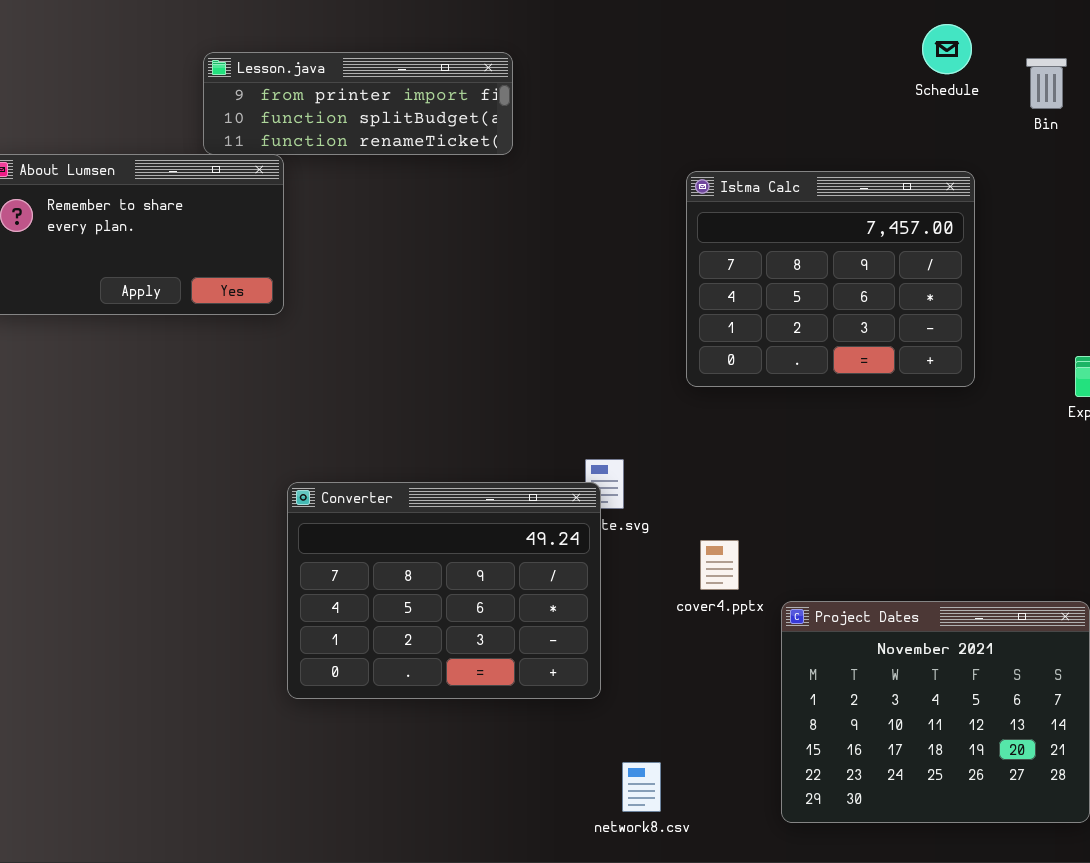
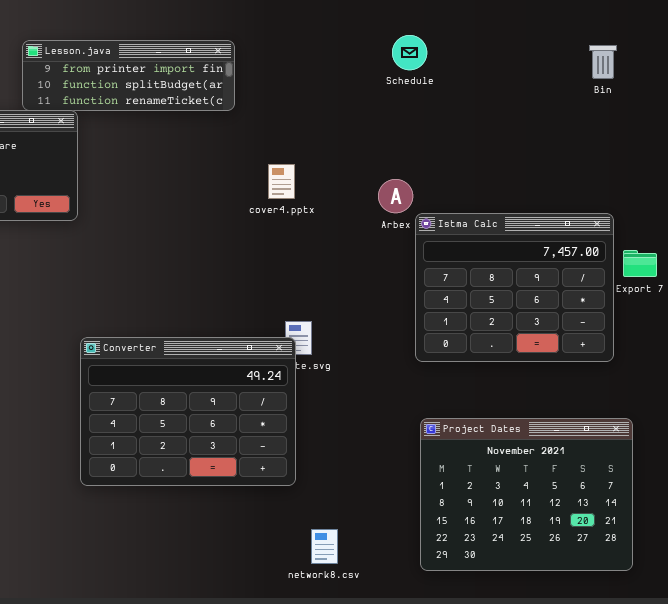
Schedule: [922,24,972,74] -> [392,35,427,70], moved
Istma Calc: [686,171,975,387] -> [415,213,614,362], moved
cover4.pptx: [700,540,739,590] -> [268,164,295,199], moved

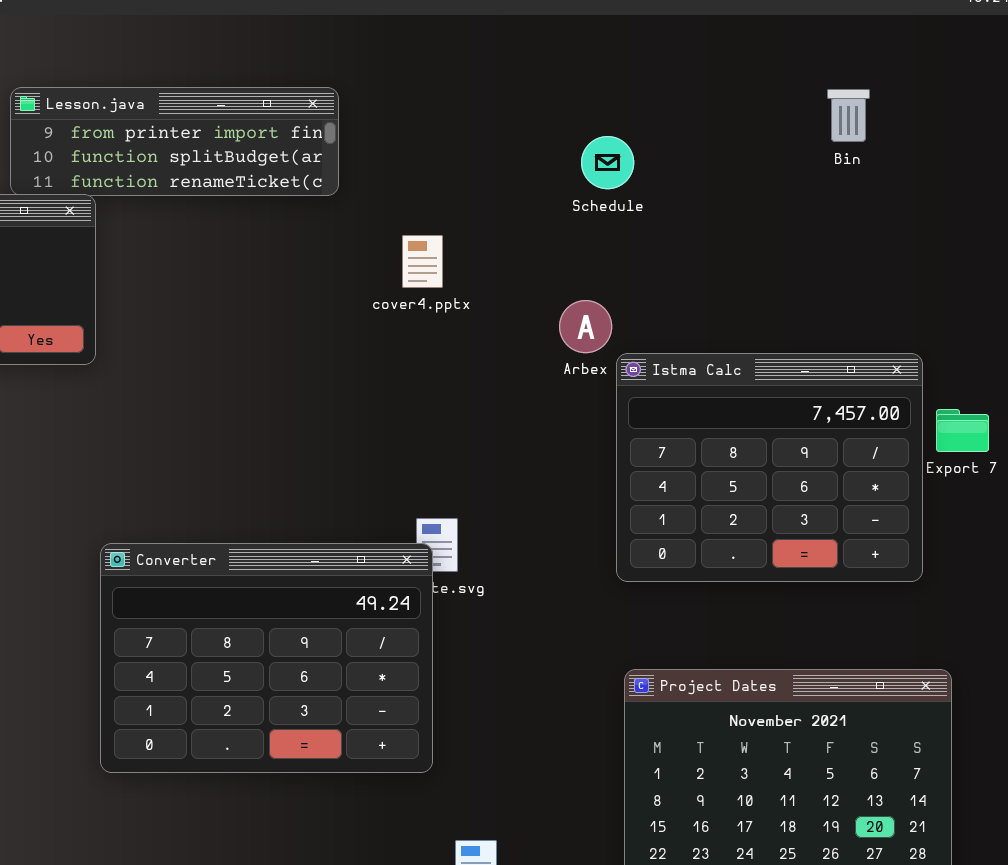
Schedule: [392,35,427,70] -> [581,136,634,189], moved
Bin: [589,45,617,79] -> [827,89,870,142], moved
cover4.pptx: [268,164,295,199] -> [402,235,443,288], moved

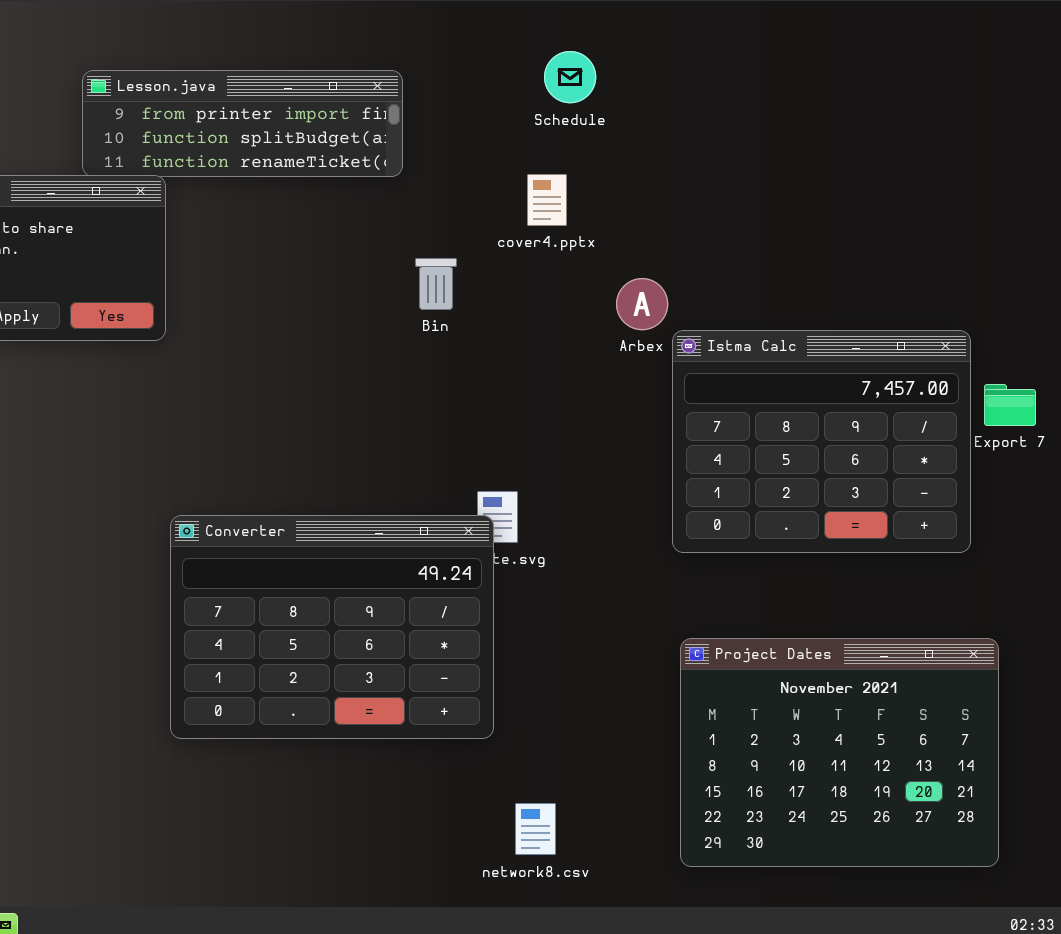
Bin: [827,89,870,142] -> [415,258,457,310], moved
Schedule: [581,136,634,189] -> [544,51,596,103], moved
cover4.pptx: [402,235,443,288] -> [527,174,567,226], moved

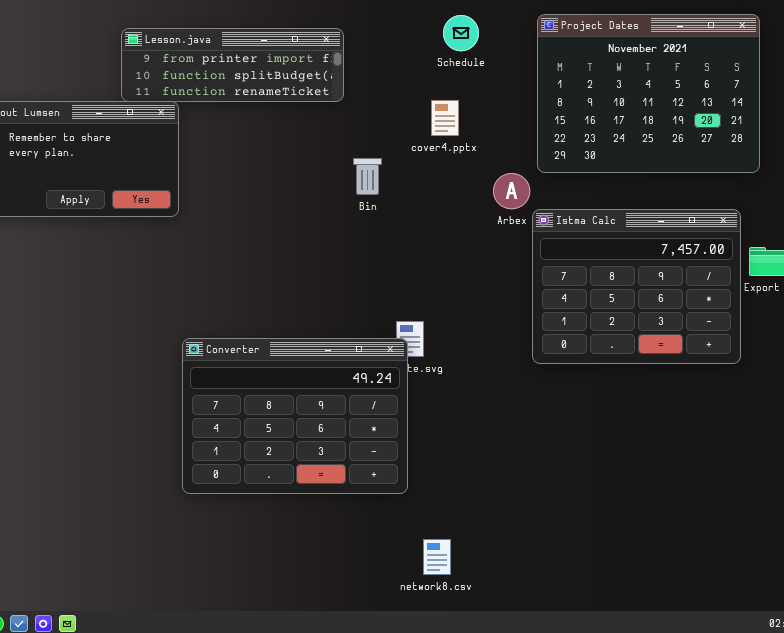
Project Dates: [680,638,999,867] -> [537,14,760,173], moved

